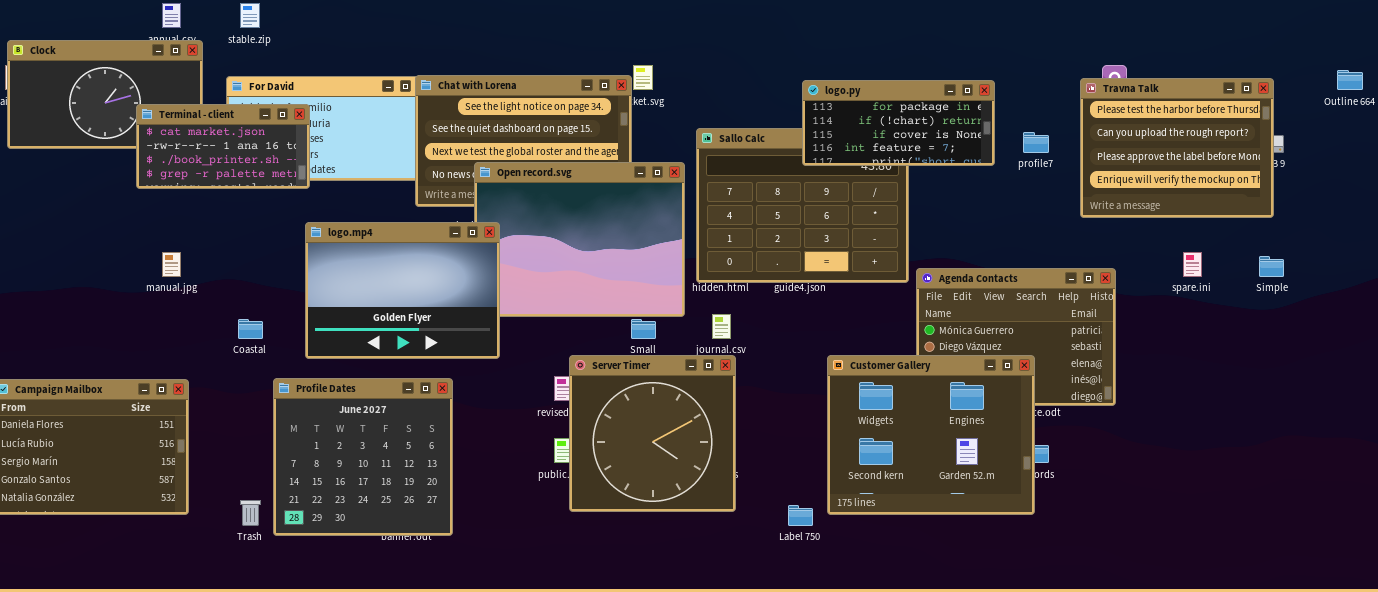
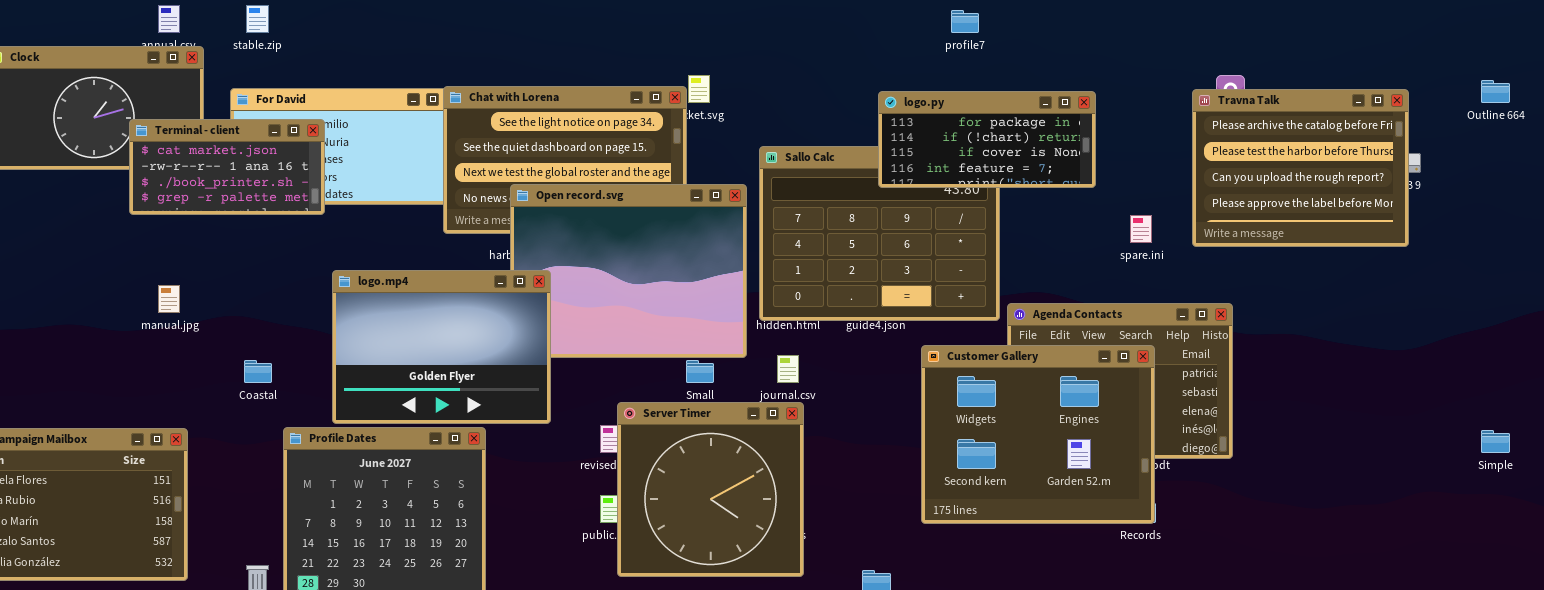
Travna Talk: [1080,78,1274,218] -> [1192,89,1409,247], scrolled up 1 row
profile7: [1023,132,1049,153] -> [951,10,979,33], moved
logo.mp4: [305,222,500,359] -> [332,270,551,424], moved
spare.ini: [1183,252,1202,277] -> [1130,215,1152,243], moved
Simple: [1259,256,1284,277] -> [1481,430,1510,453], moved
Customer Gallery: [827,355,1035,515] -> [921,345,1155,524], moved

